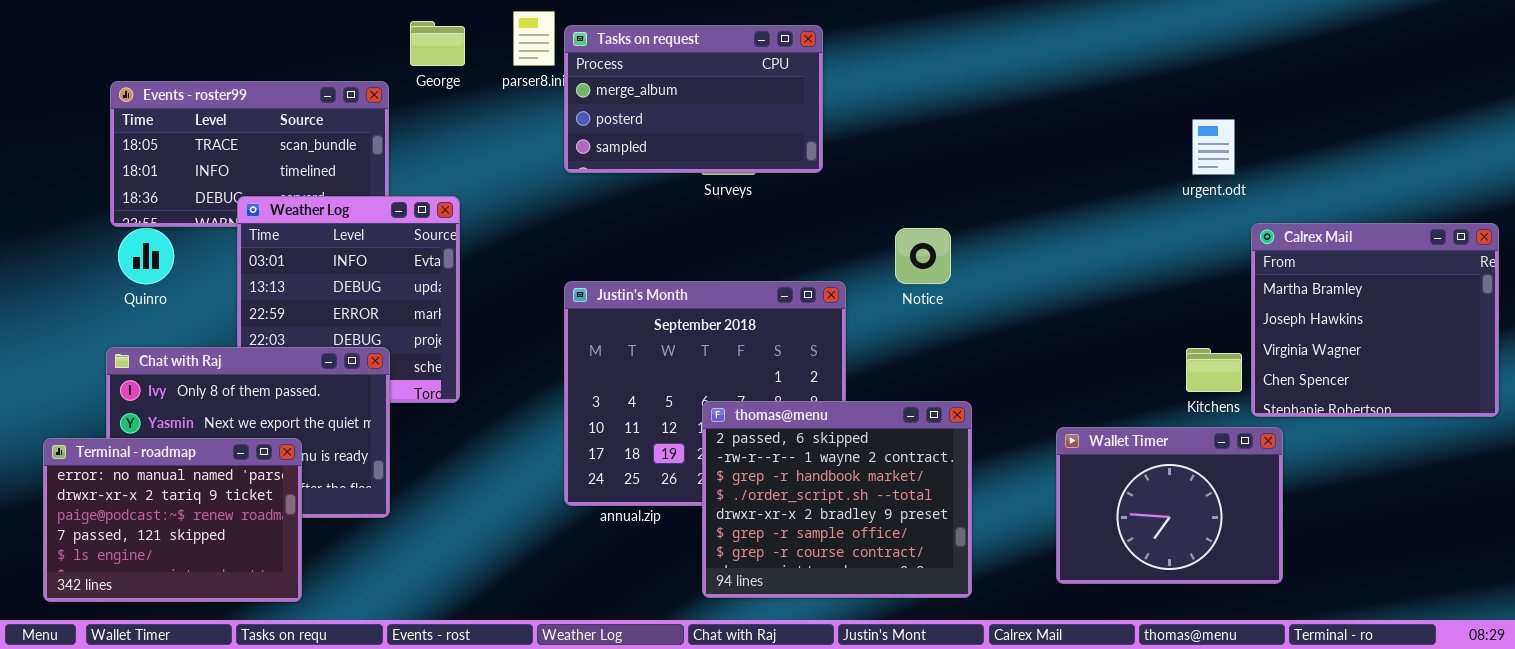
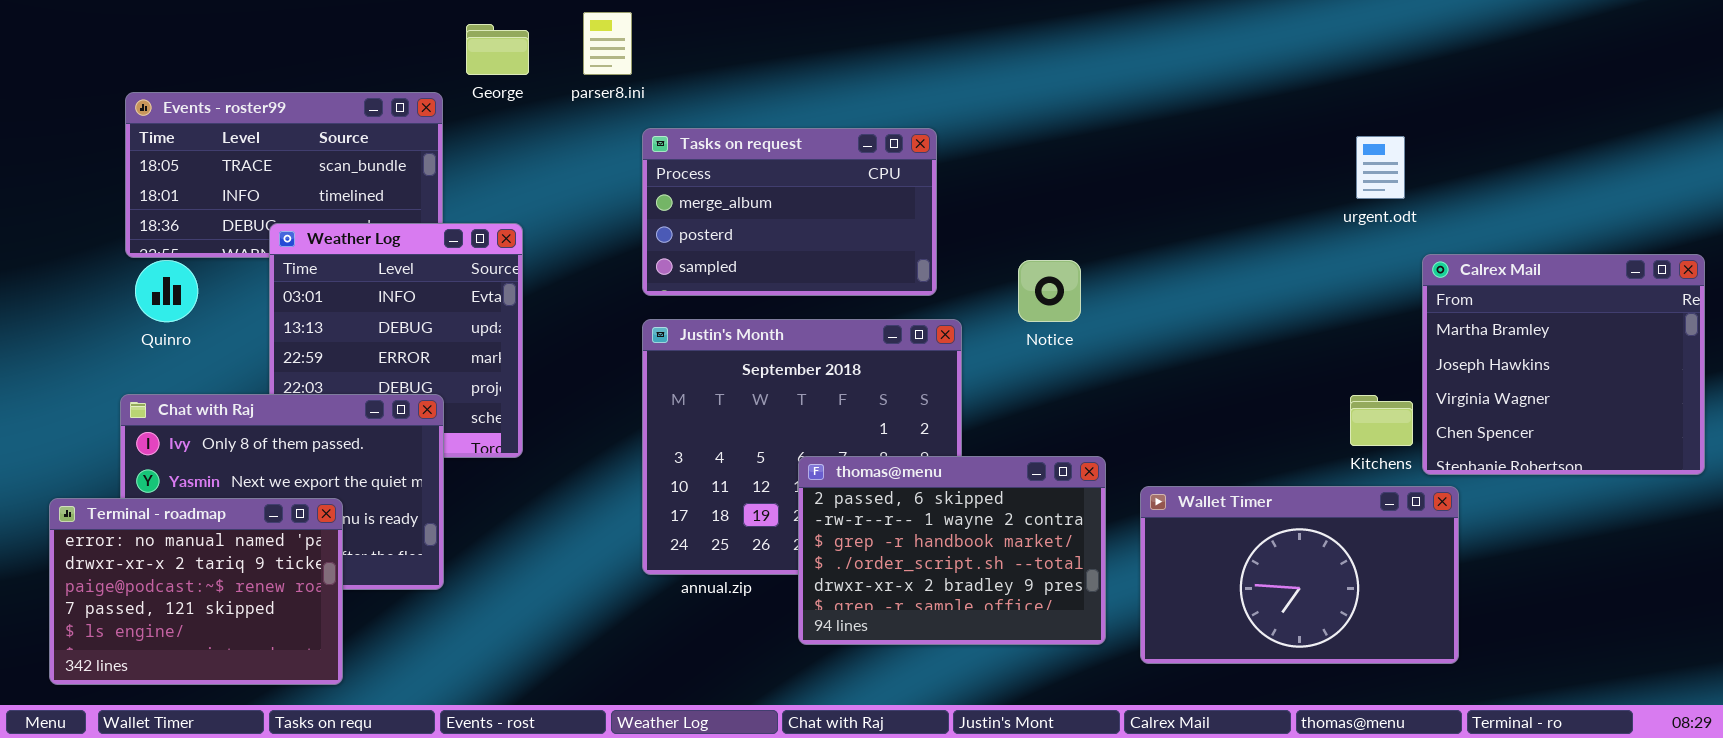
Tasks on request: [564,25,823,173] -> [642,128,937,296], moved
thomas@menu: [702,401,972,598] -> [798,456,1106,645], resized
Wallet Timer: [1056,427,1283,584] -> [1140,486,1459,664], resized

